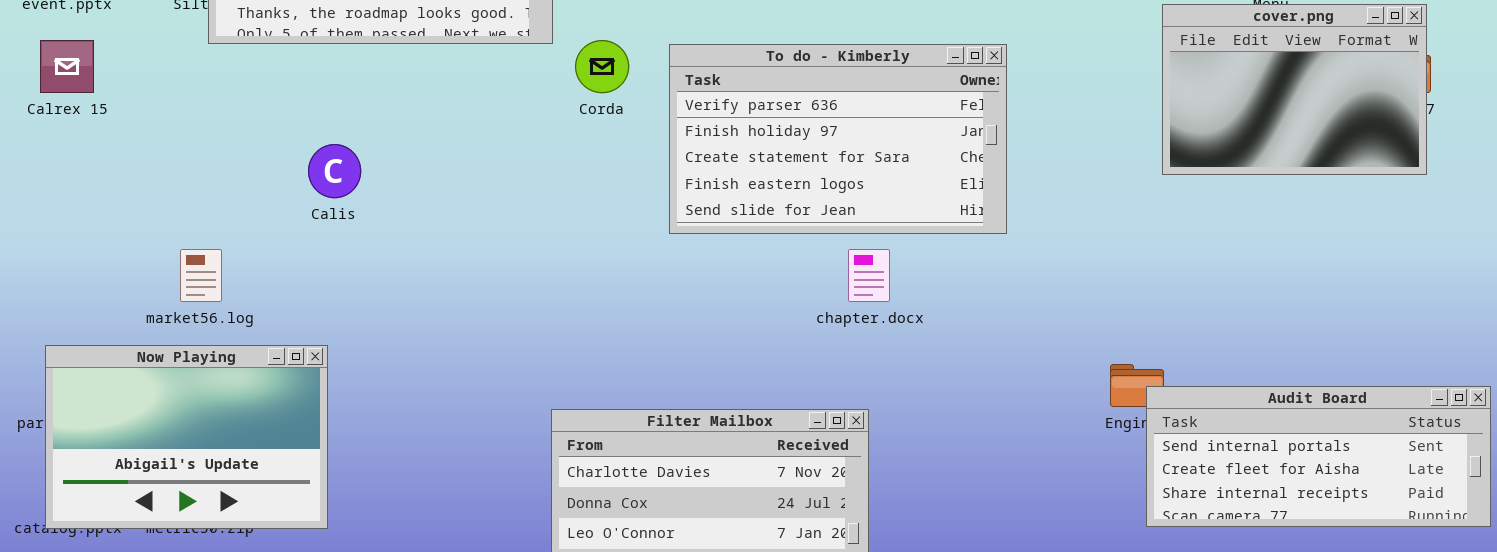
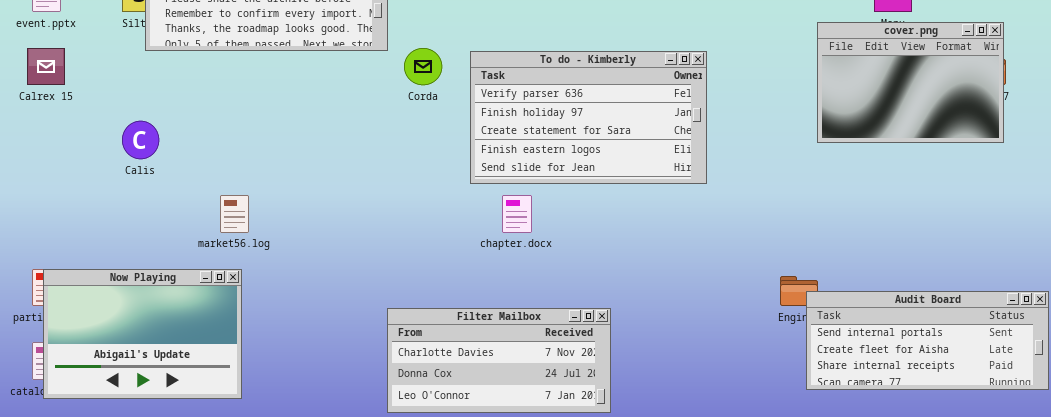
Calis: [308,144,361,198] -> [122,121,159,159], moved
market56.log: [180,249,222,302] -> [220,195,249,233], moved
chapter.docx: [848,249,890,302] -> [502,195,532,233], moved
Now Playing: [45,345,328,529] -> [43,269,242,399], moved

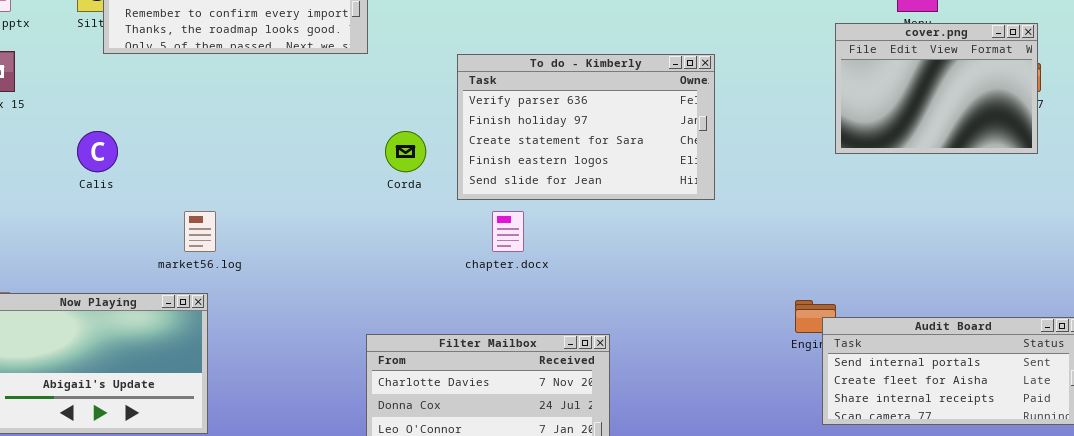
Corda: [404,48,442,85] -> [385,131,426,172], moved

